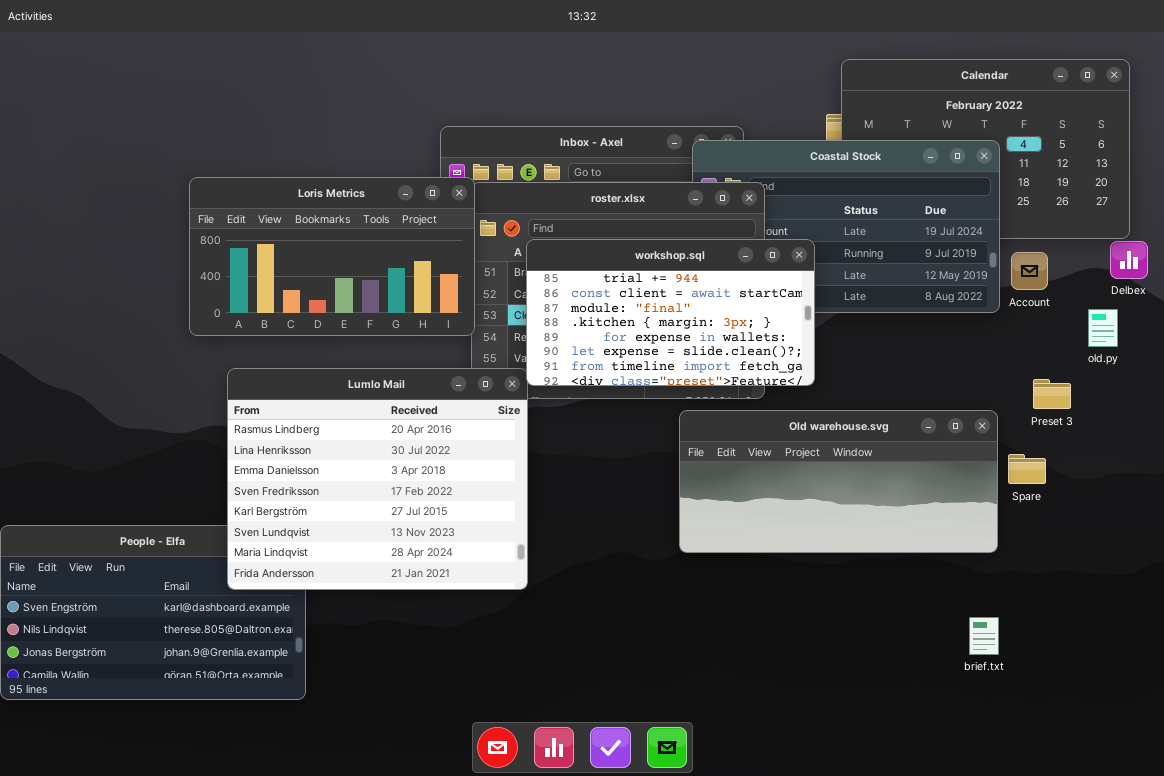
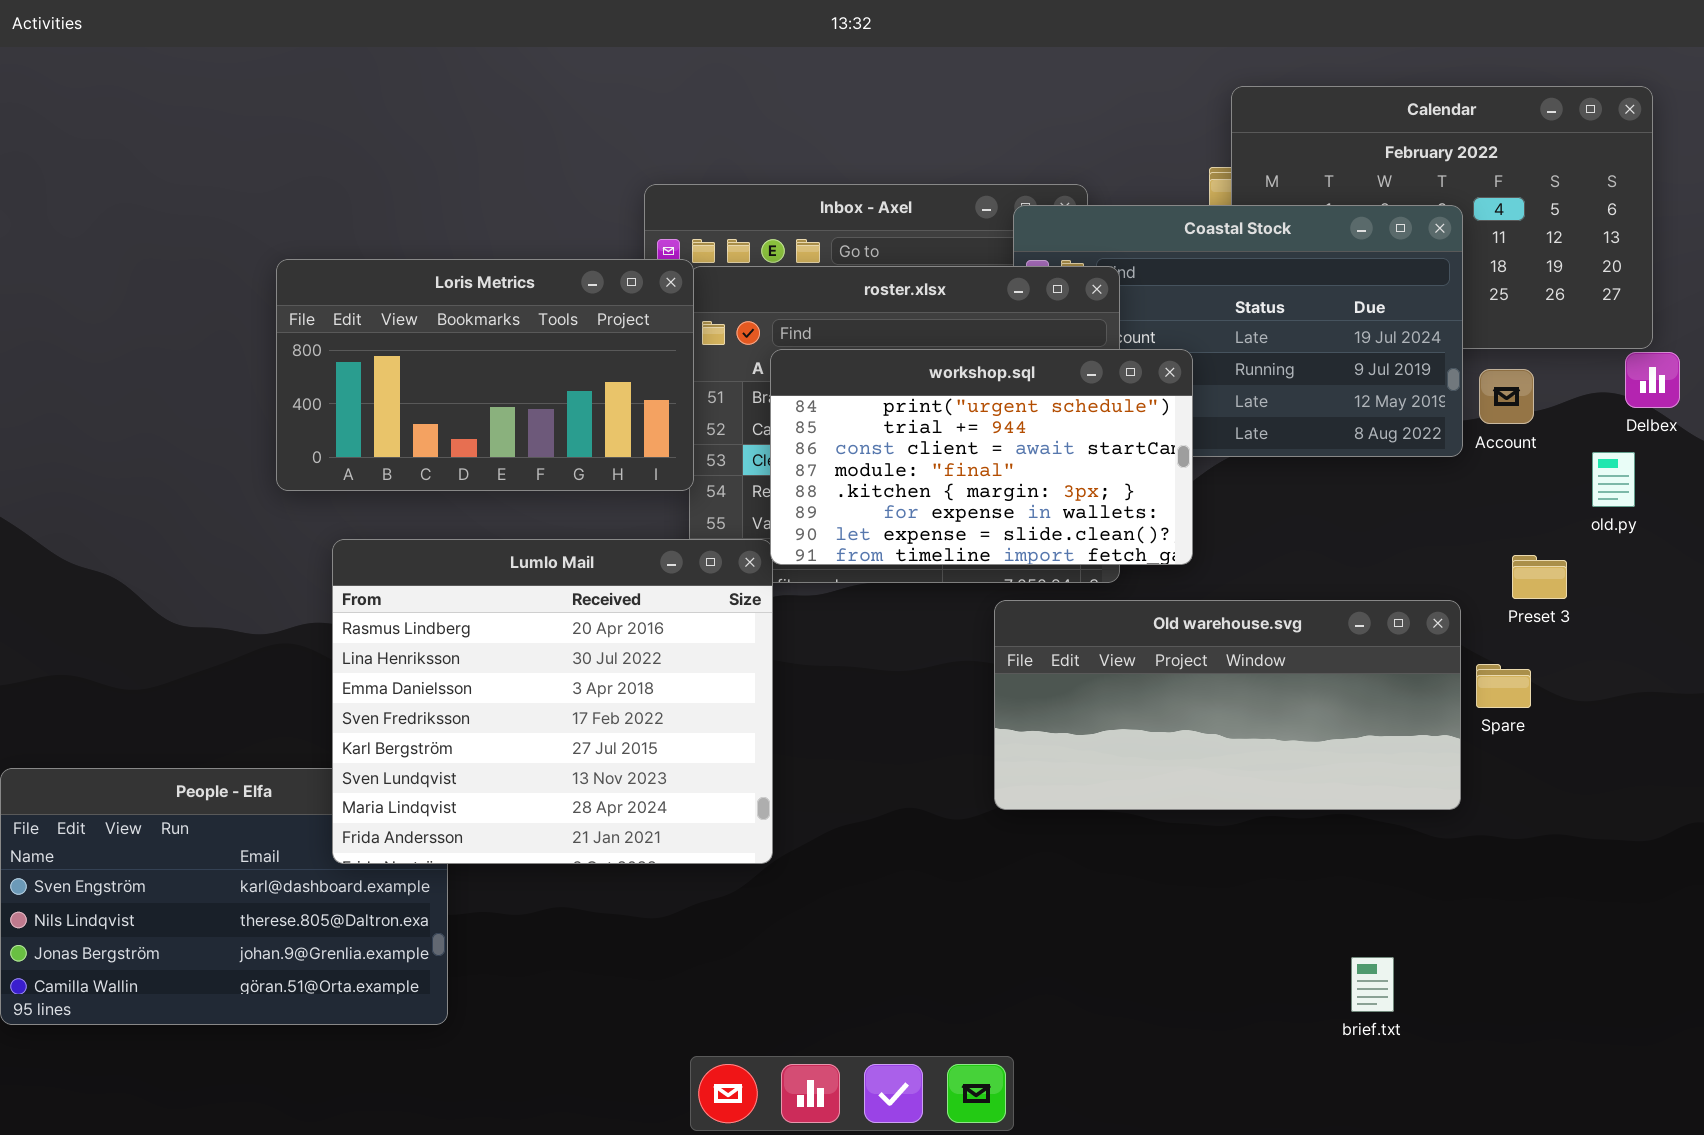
workshop.sql: [526,239,815,386] -> [770,349,1193,565], scrolled up 1 row
brief.txt: [969,617,999,655] -> [1351,957,1394,1012], moved

